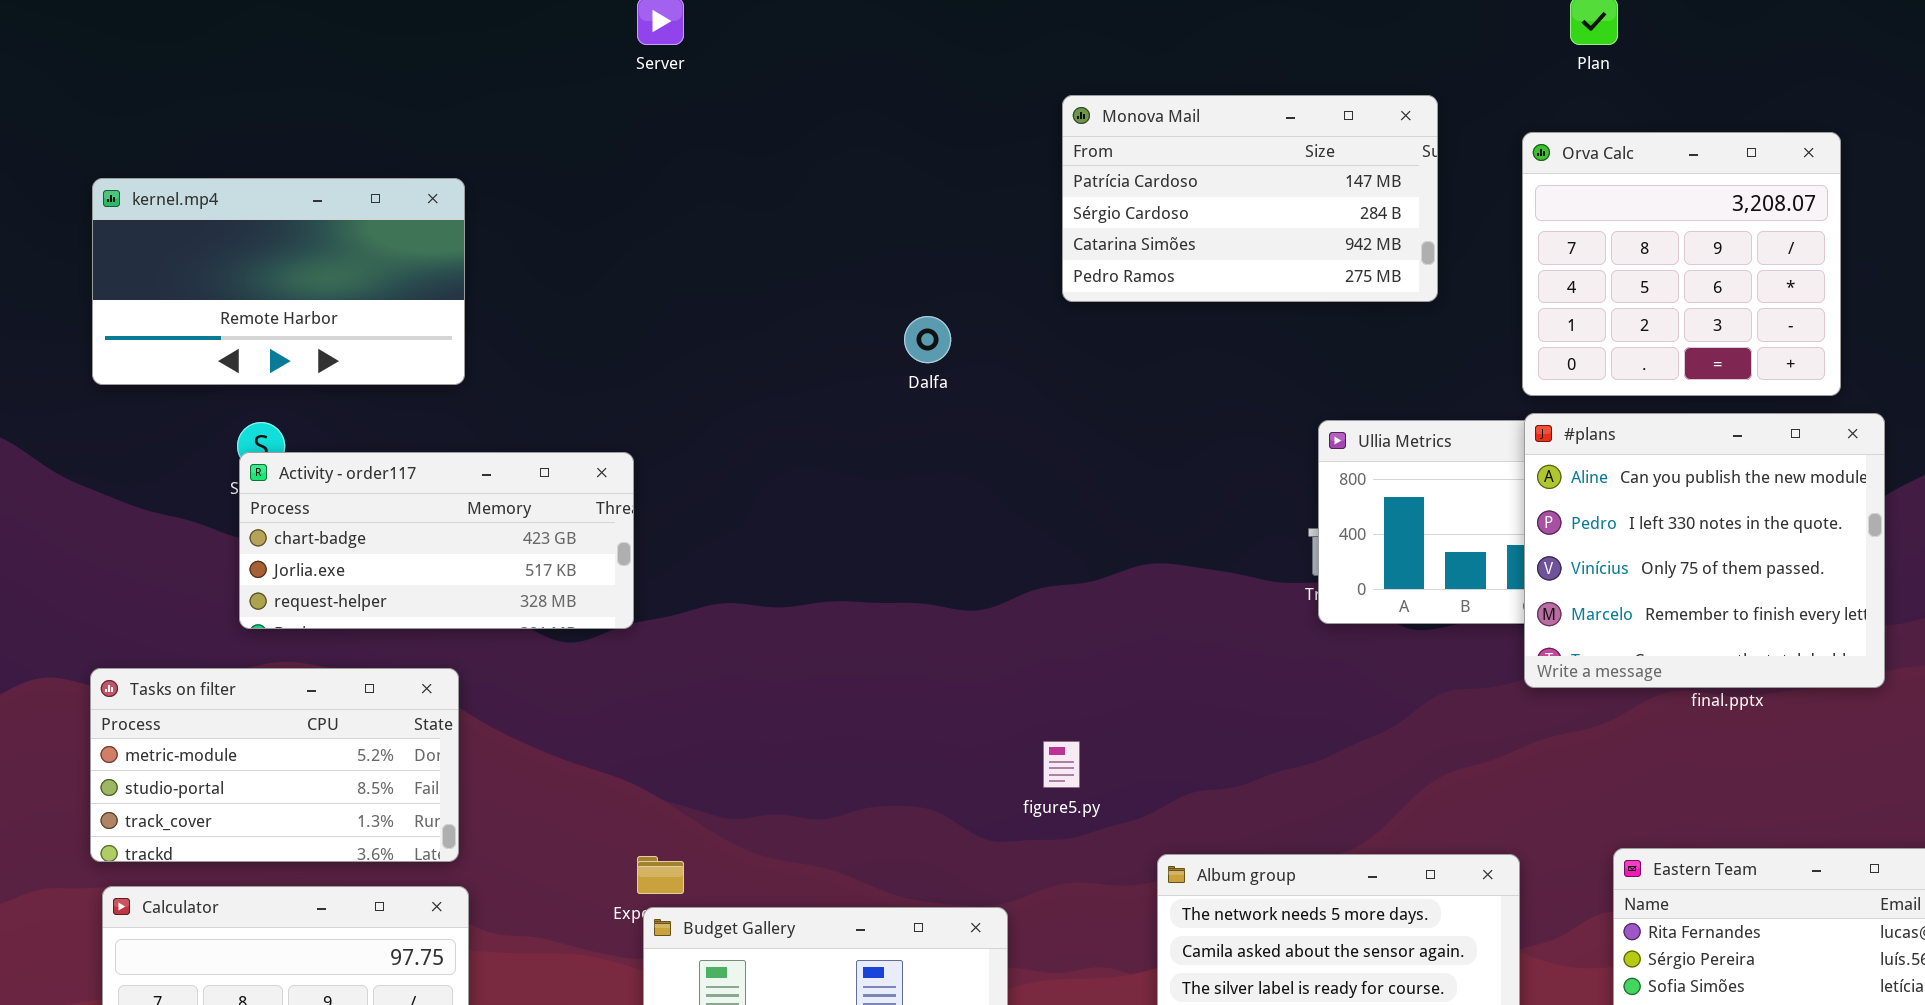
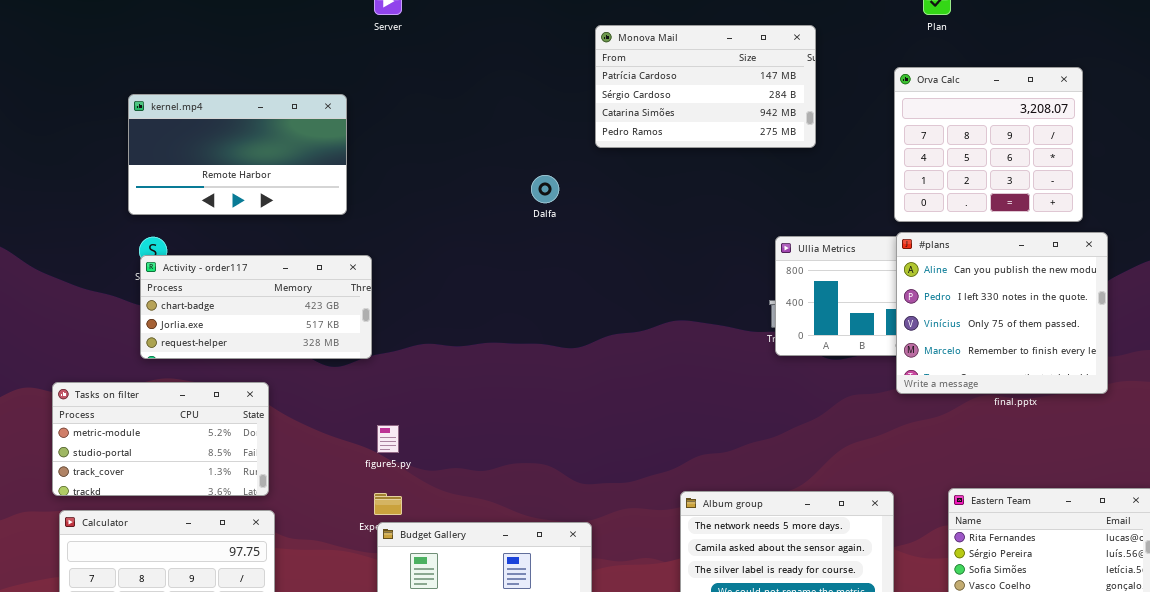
Monova Mail: [1062,95,1438,302] -> [595,25,816,148], moved
kernel.mp4: [92,178,465,385] -> [128,94,347,215], moved
figure5.py: [1043,741,1080,788] -> [377,425,399,453], moved

